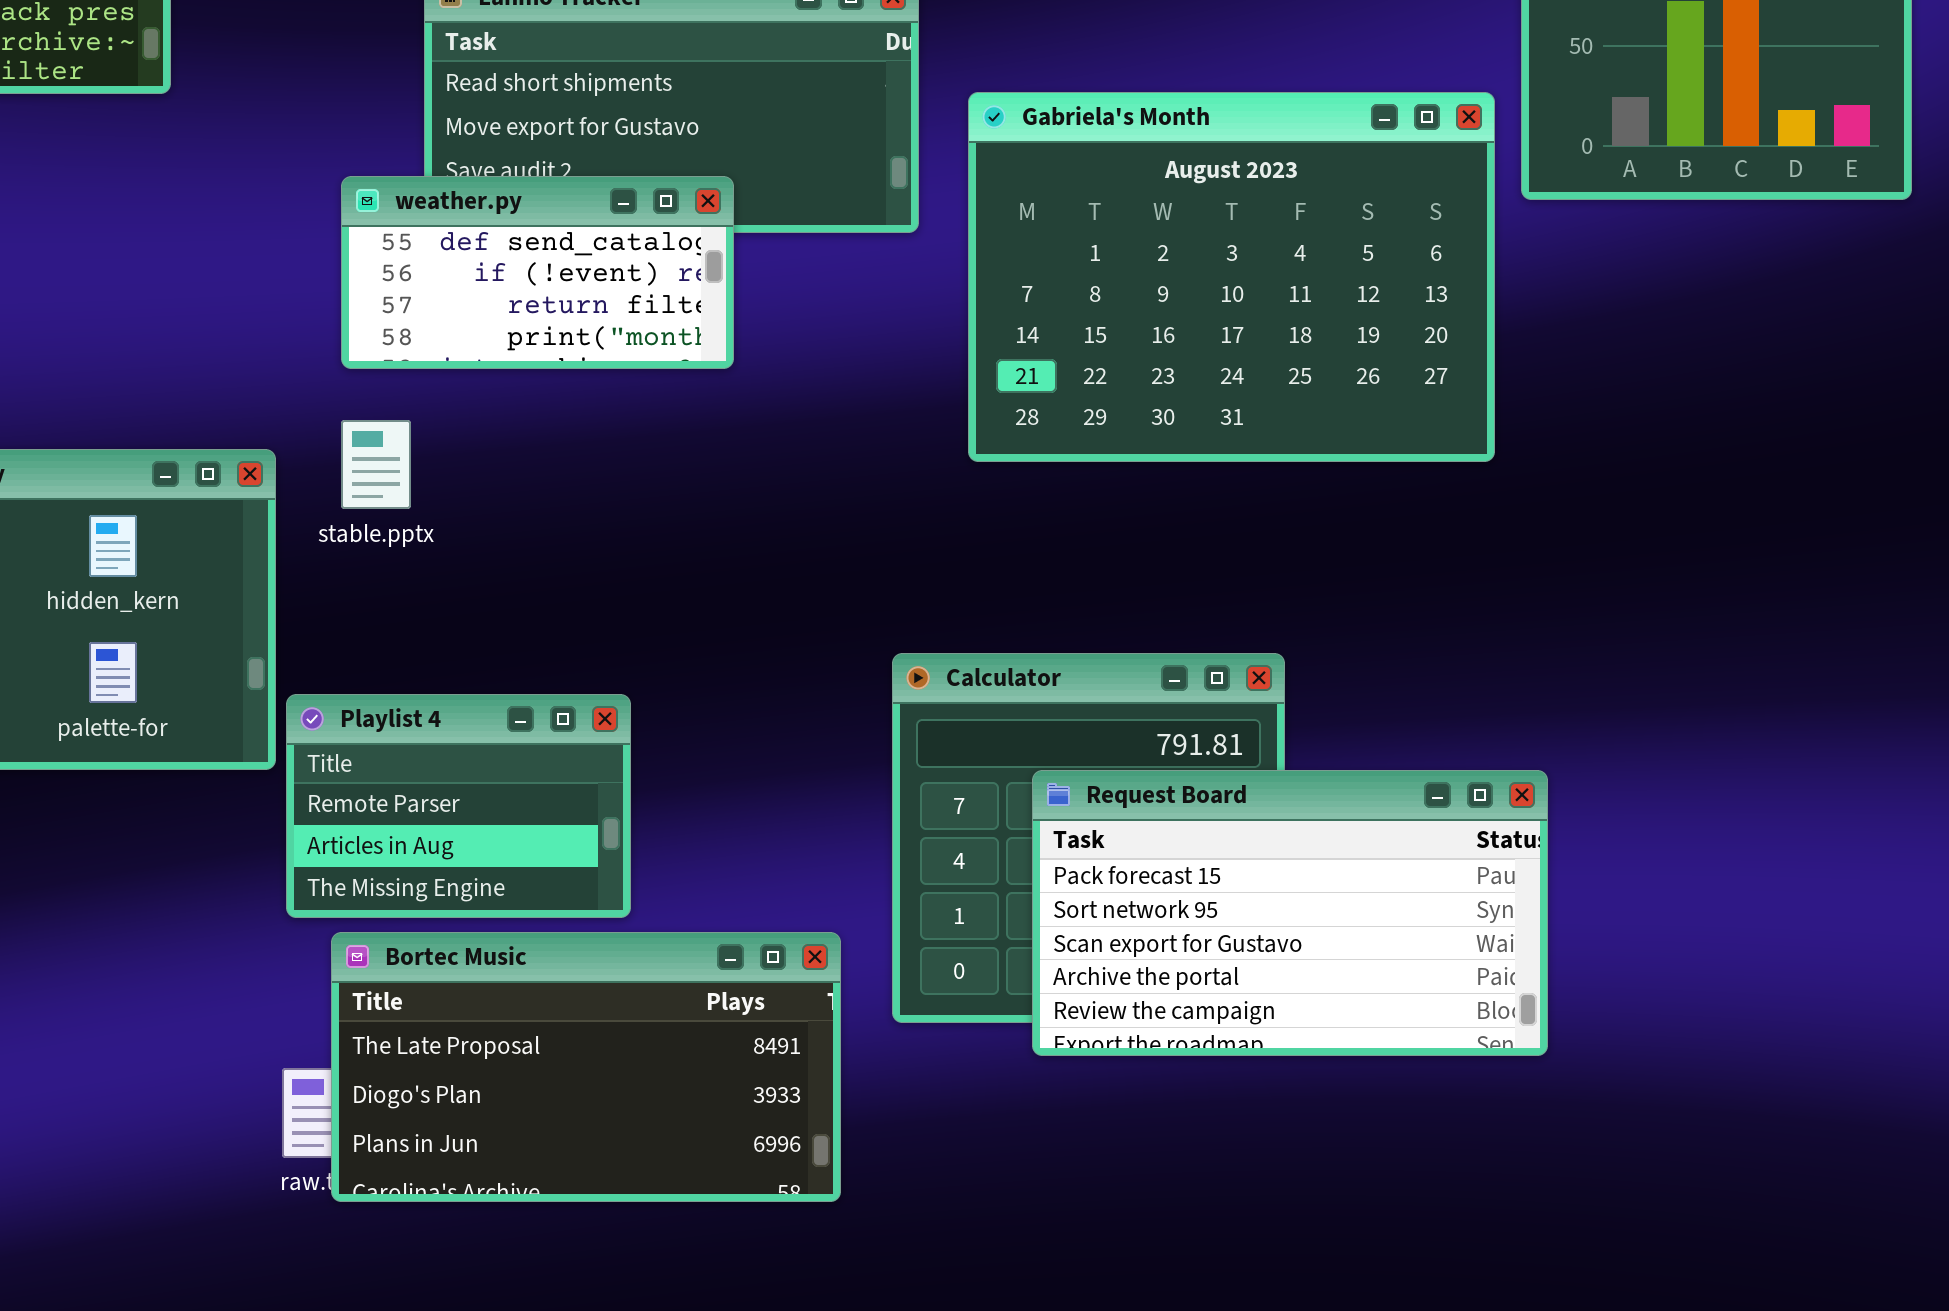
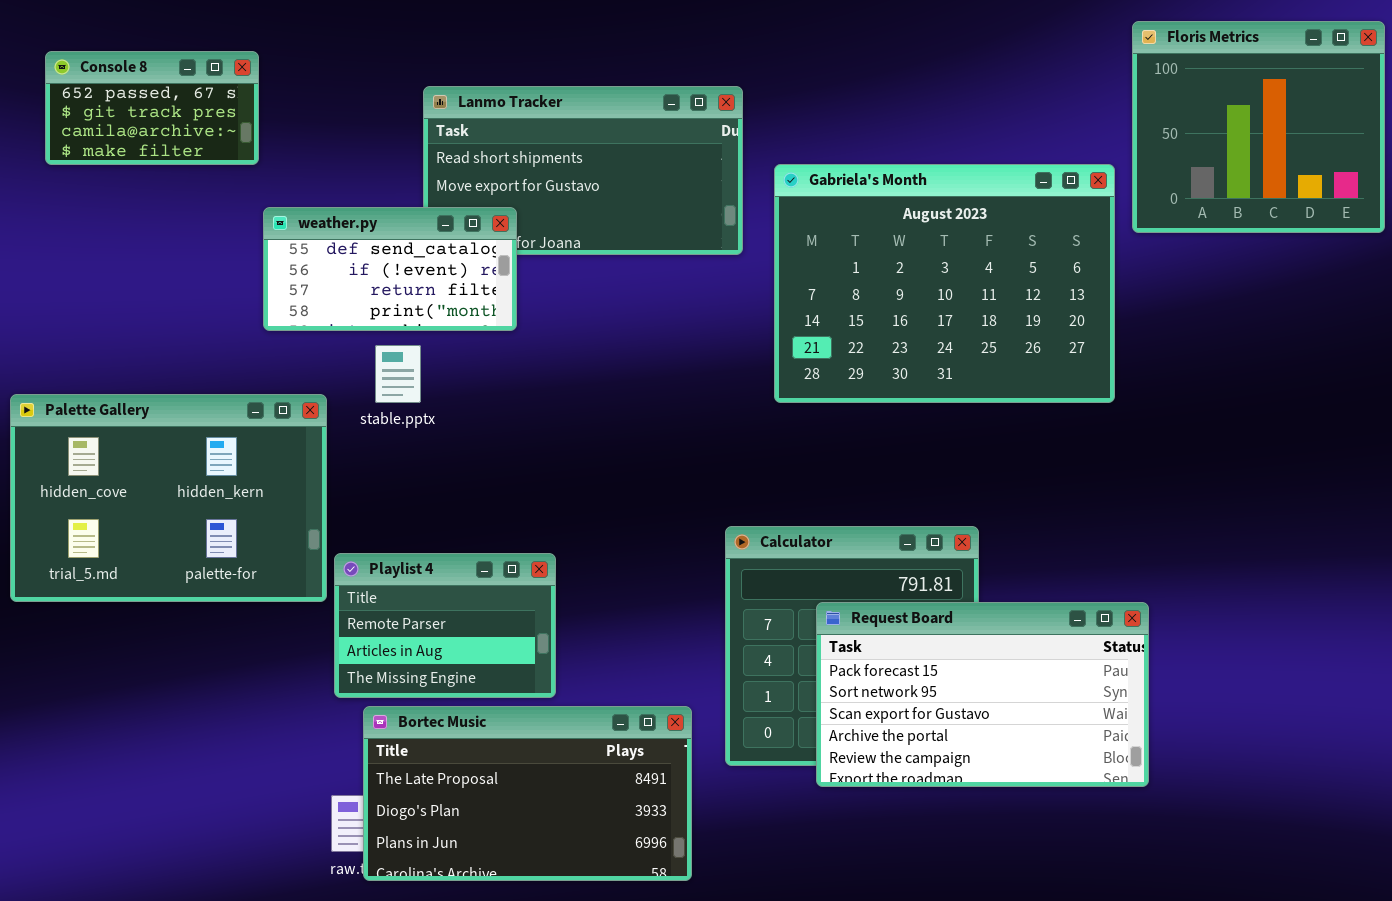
weather.py: [341,176,734,369] -> [263,207,517,331], moved
stable.pptx: [341,420,411,509] -> [375,345,421,403], moved

